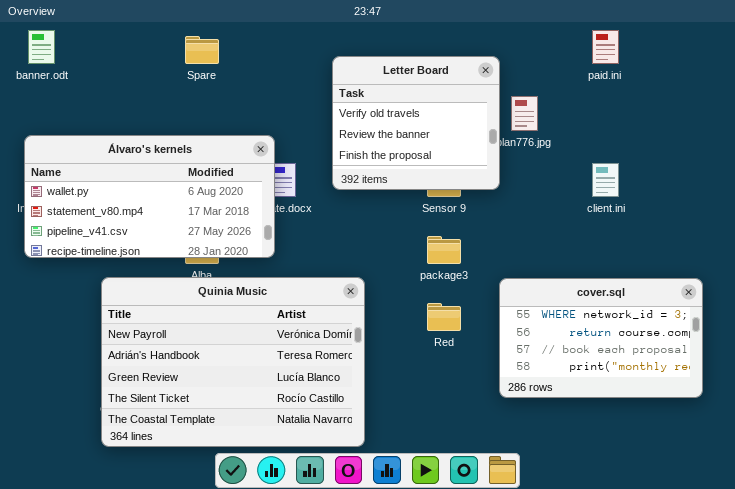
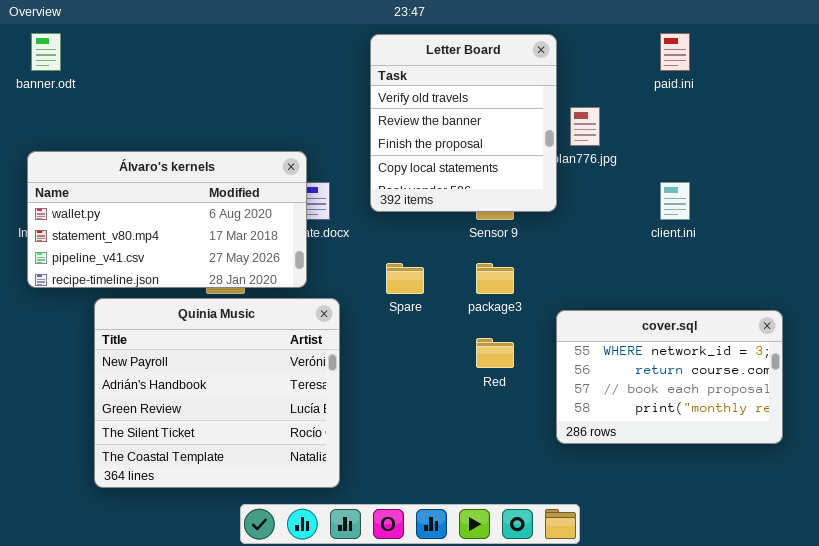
Spare: [185,36,219,64] -> [386,263,424,294], moved
Letter Board: [332,56,500,190] -> [370,34,557,212], resized
Quinia Music: [101,277,365,447] -> [94,298,340,488], moved, resized

